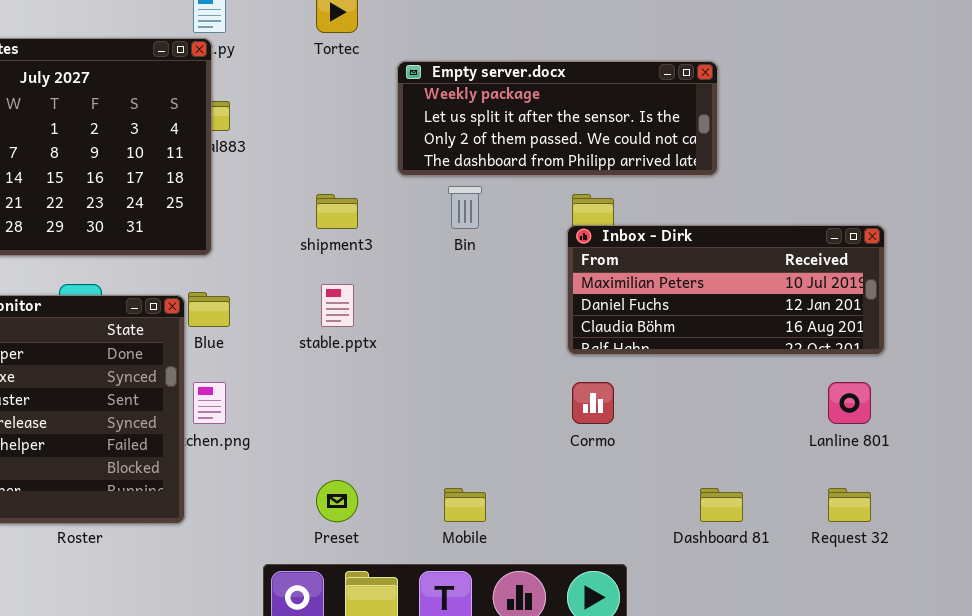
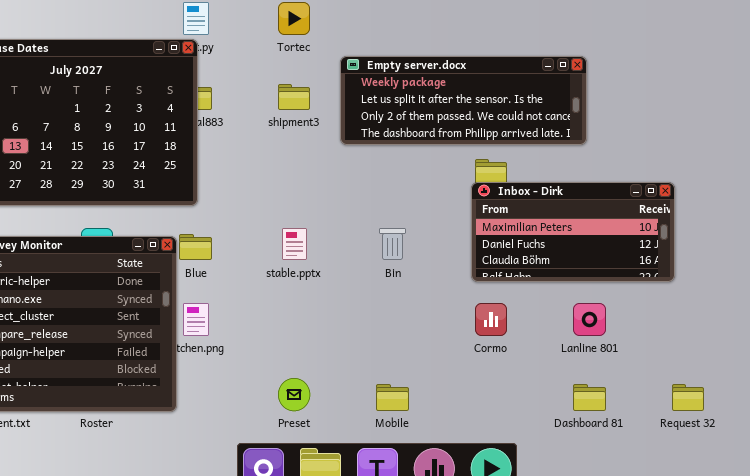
Bin: [448,186,482,229] -> [379,228,406,260], moved
shipment3: [316,194,358,229] -> [278,84,310,110], moved
Inbox - Dirk: [567,225,885,355] -> [471,182,675,282], resized
Lanline 801: [828,382,871,424] -> [573,303,606,336], moved

